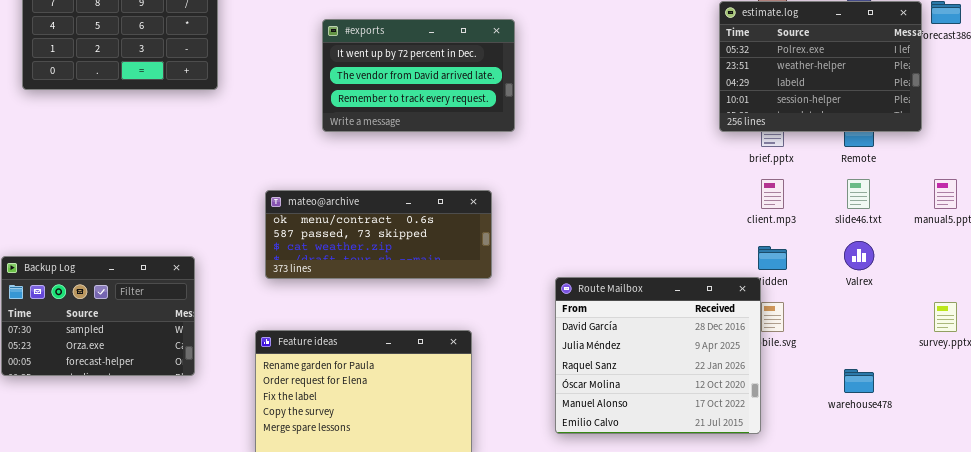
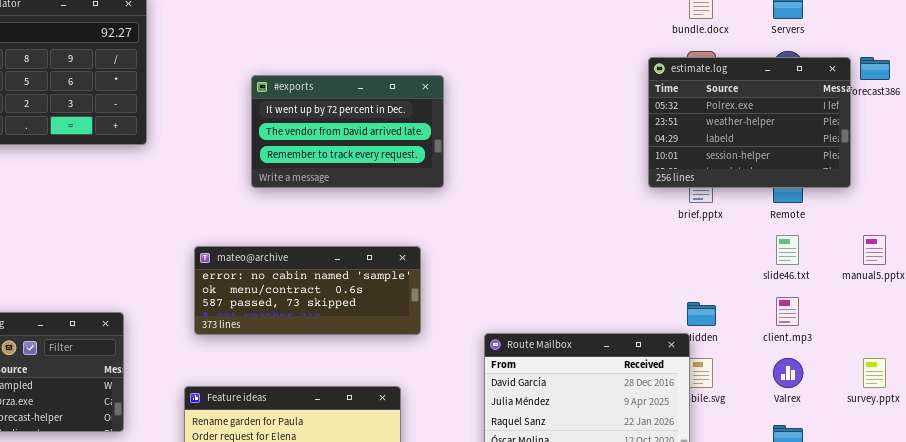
client.mp3: [761,179,784,209] -> [776,297,799,326], moved
mateo@archive: [265,190,492,279] -> [194,246,421,335], scrolled up 1 row
Valrex: [844,241,874,270] -> [773,358,803,388], moved

